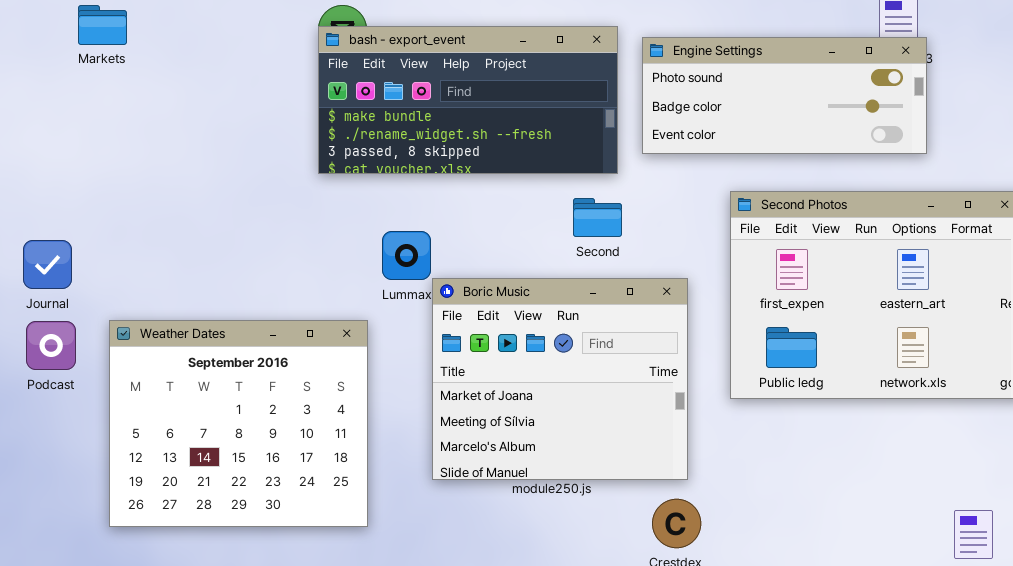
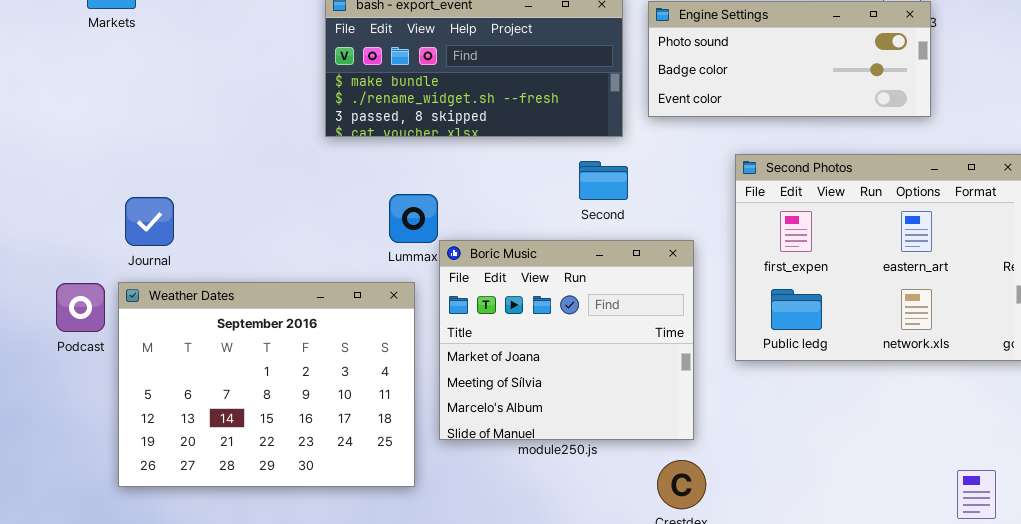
Journal: [23,240,72,289] -> [125,197,174,246], moved
Weather Dates: [109,320,368,527] -> [118,282,415,487], resized
Podcast: [26,321,76,370] -> [56,283,105,332], moved

